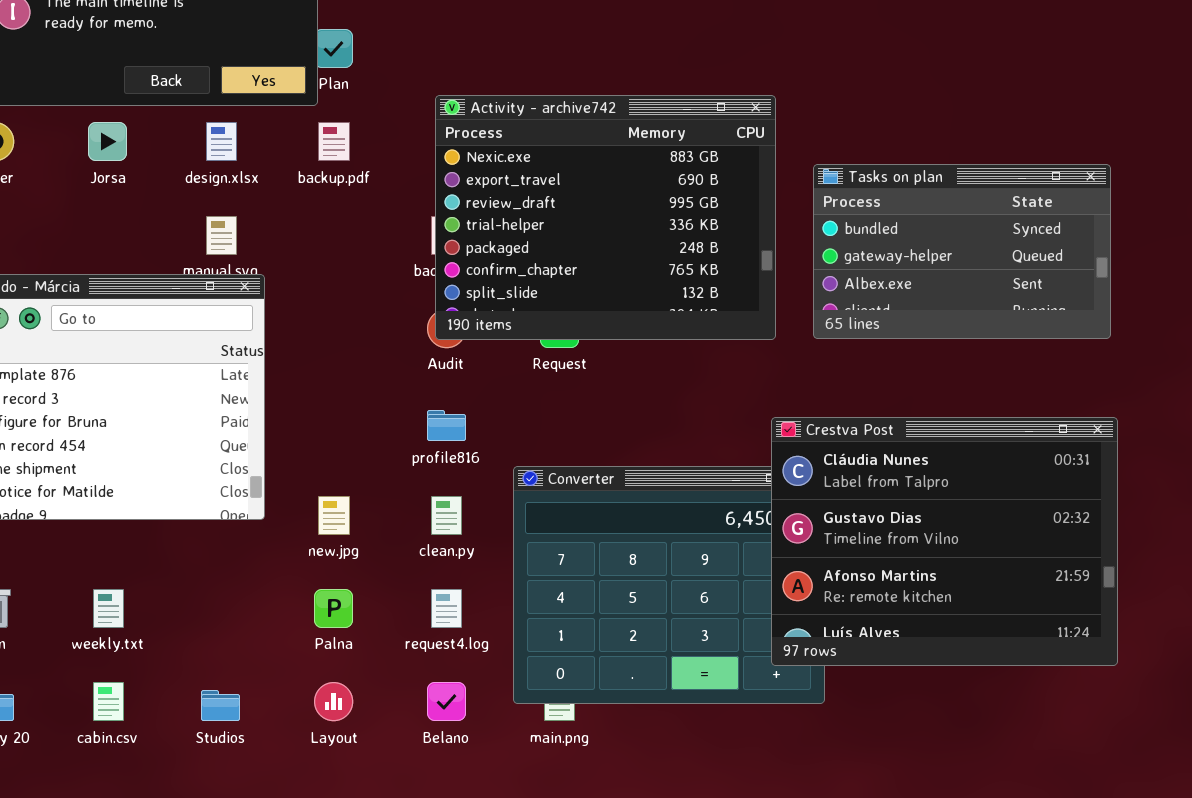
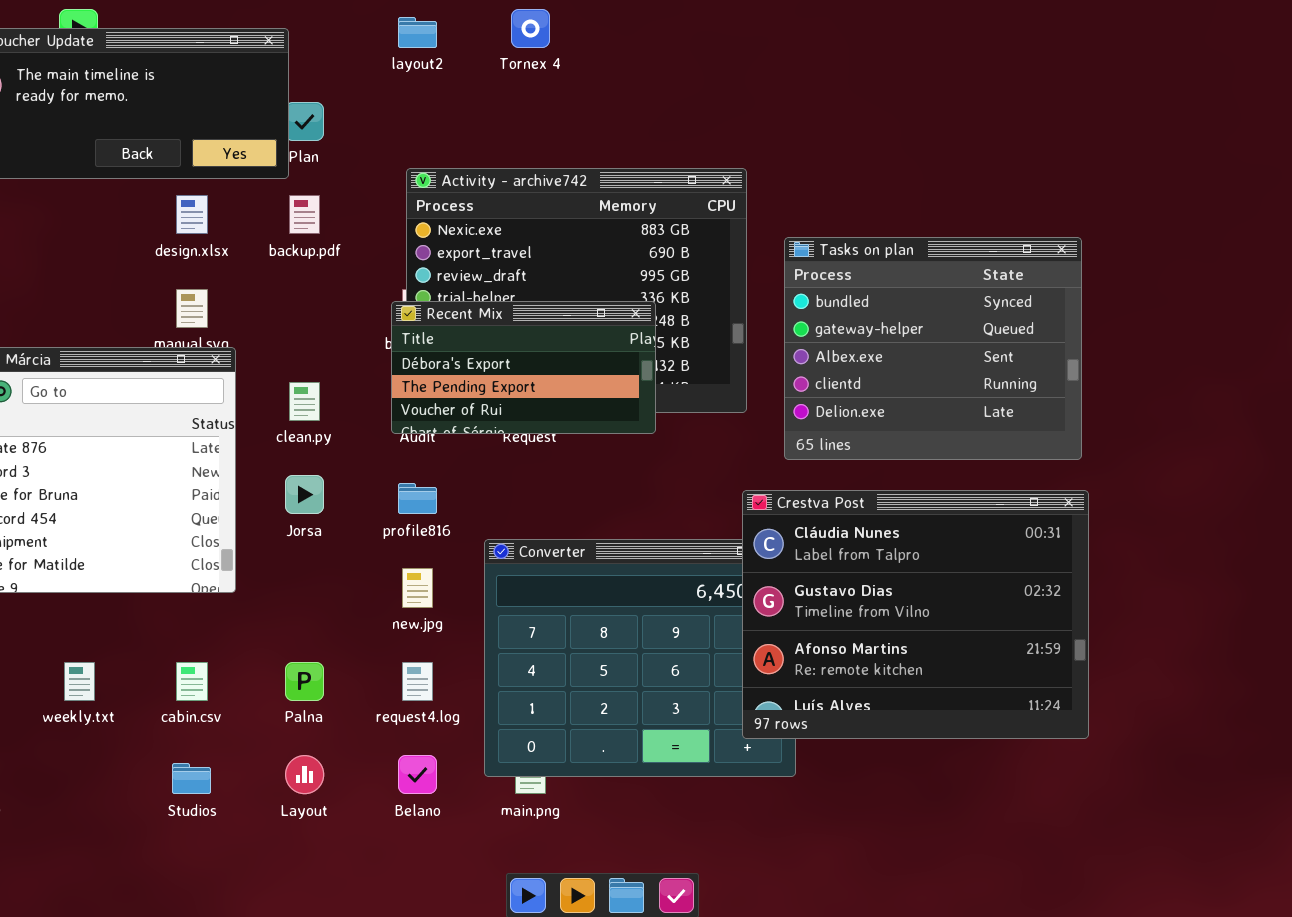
Jorsa: [88,122,127,161] -> [285,475,324,514], moved
Tasks on plan: [813,164,1111,339] -> [784,237,1082,460], resized
Recent Mix: none -> [391,301,656,434], opened
new.jpg: [318,496,350,535] -> [402,568,433,608], moved
clean.py: [431,496,462,535] -> [289,382,320,421], moved
cabin.csv: [93,682,124,721] -> [176,662,208,701], moved

